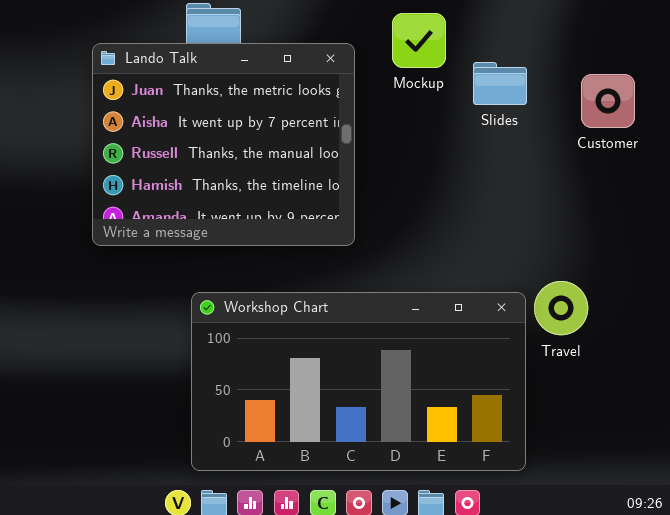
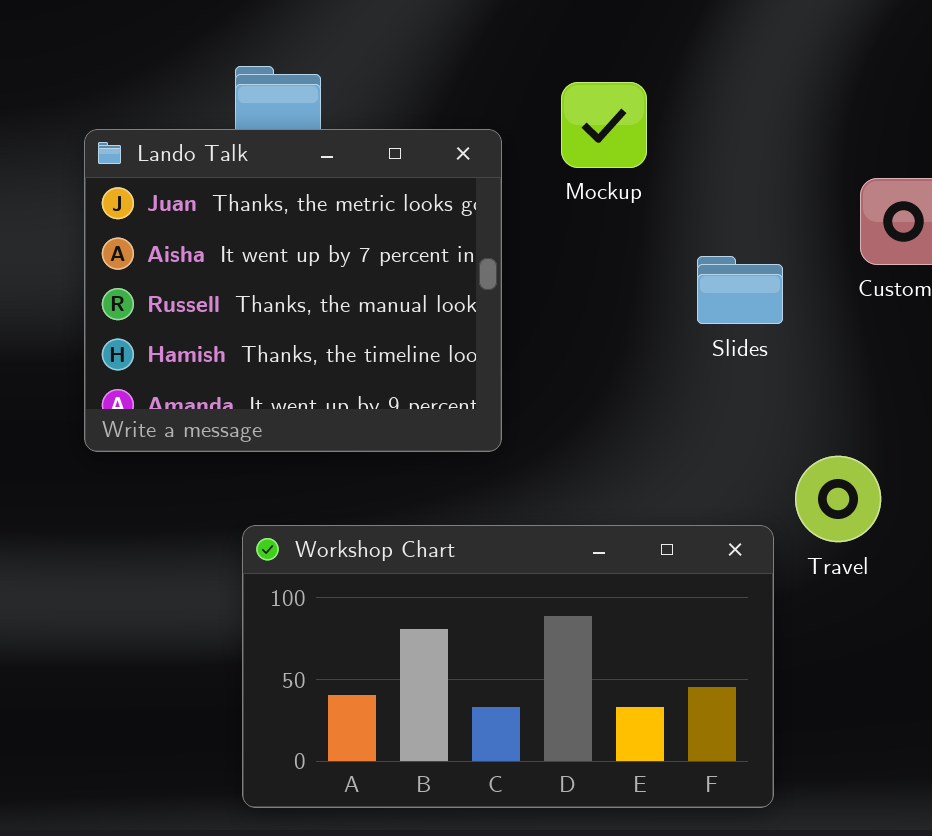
Slides: [473,62,527,105] -> [697,256,783,324], moved
Travel: [534,281,588,335] -> [795,456,881,542], moved

